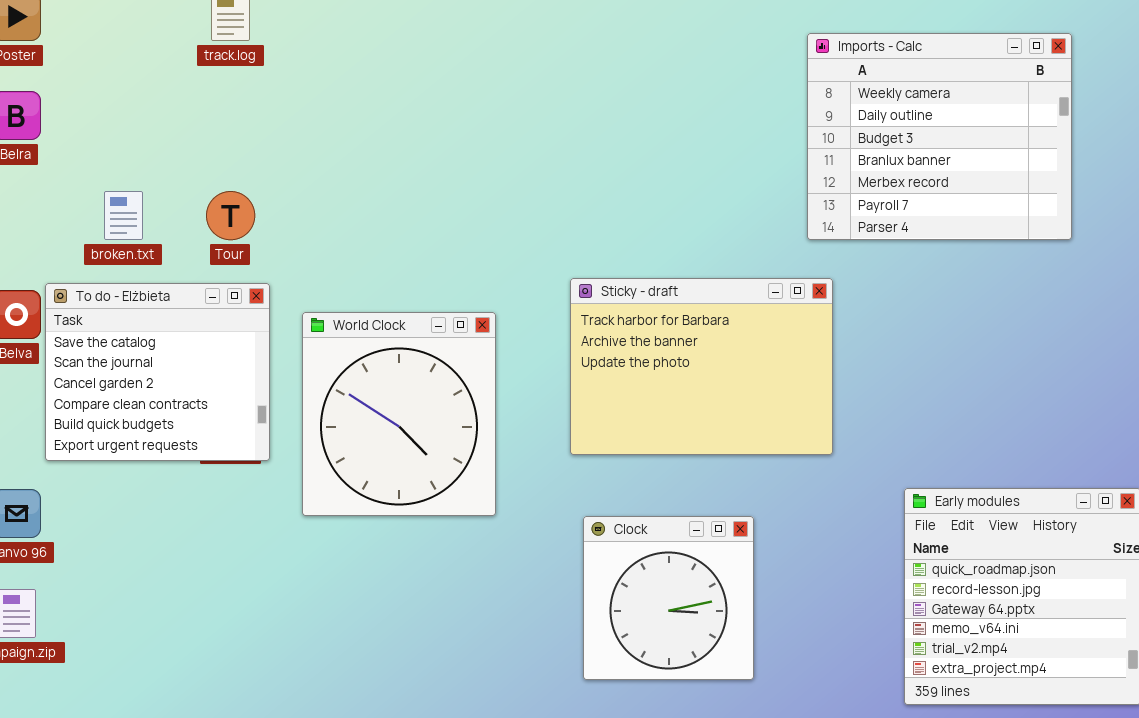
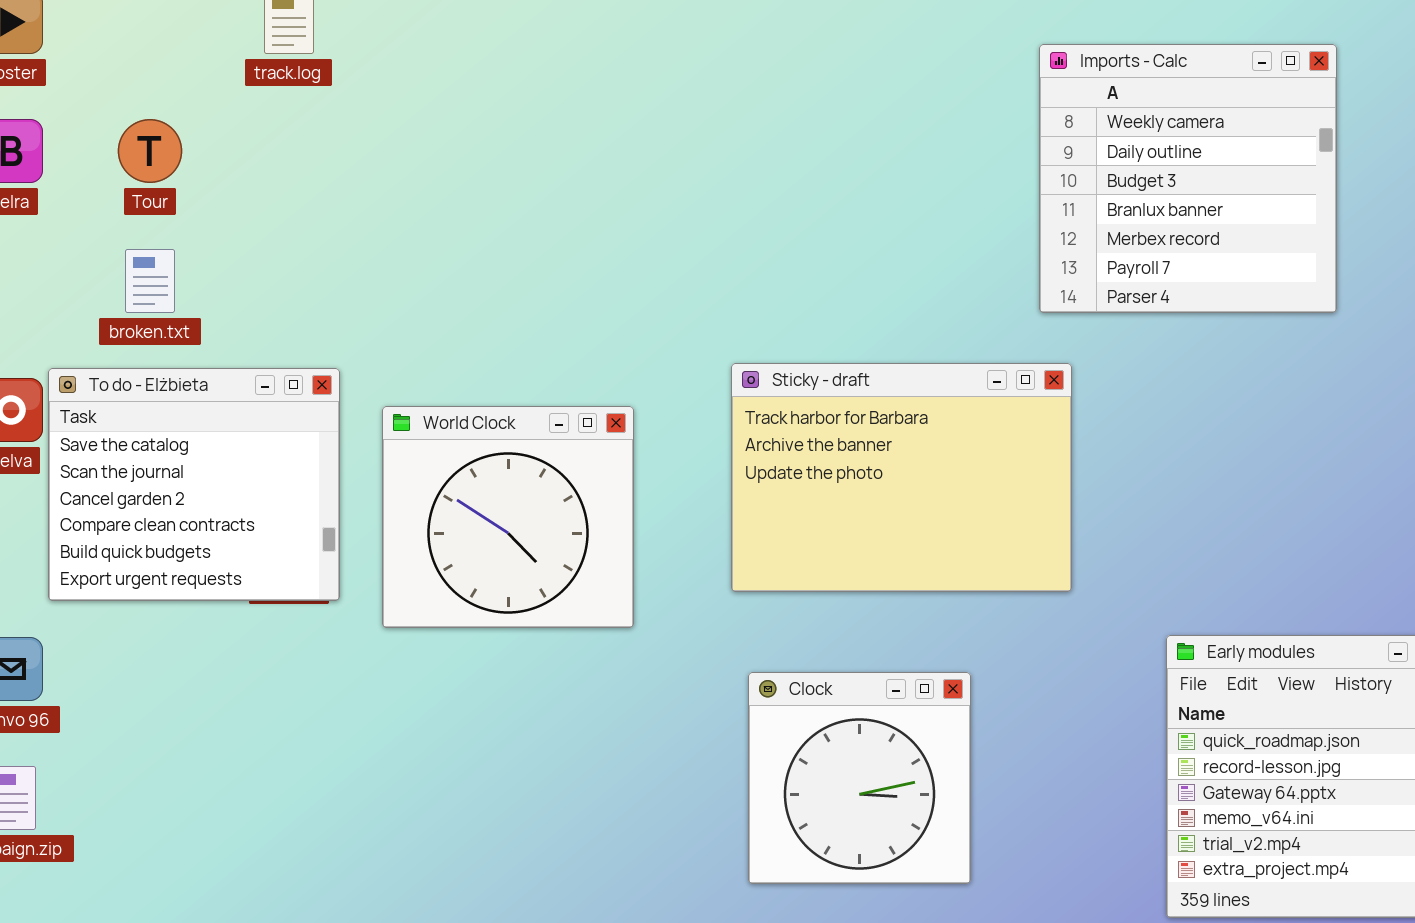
Imports - Calc: [807,33,1072,240] -> [1039,44,1337,313], resized
Tour: [206,191,255,240] -> [118,119,182,183], moved
World Clock: [302,312,496,516] -> [382,406,634,628], resized

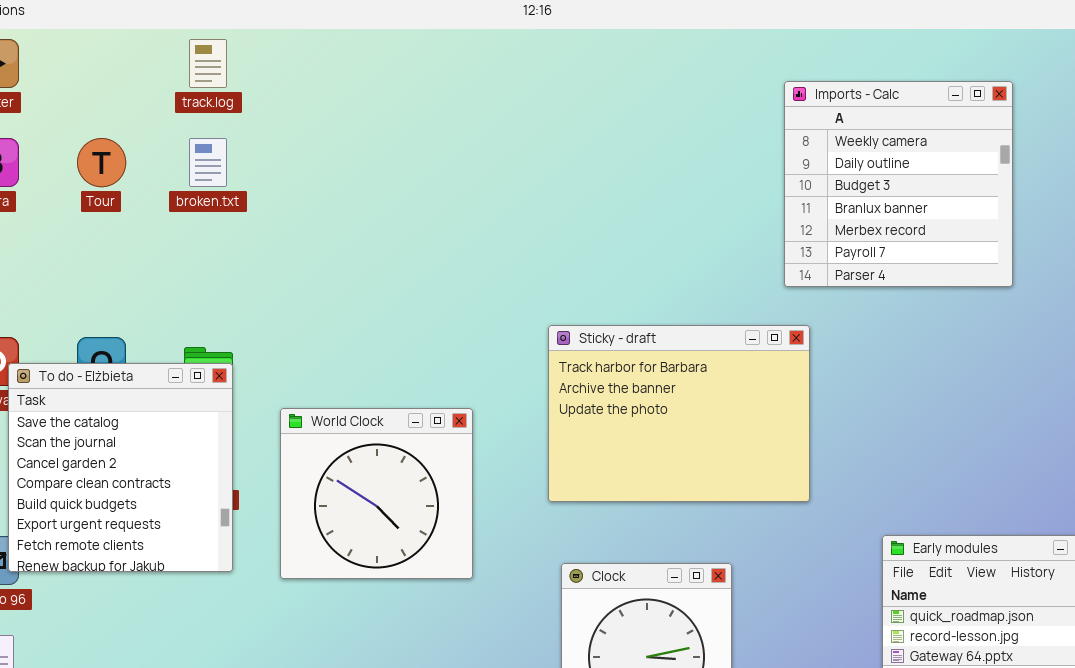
broken.txt: [125,249,175,313] -> [189,138,227,187], moved
To do - Elżbieta: [48,368,340,601] -> [8,363,233,572], moved, resized
World Clock: [382,406,634,628] -> [280,408,473,579], moved

